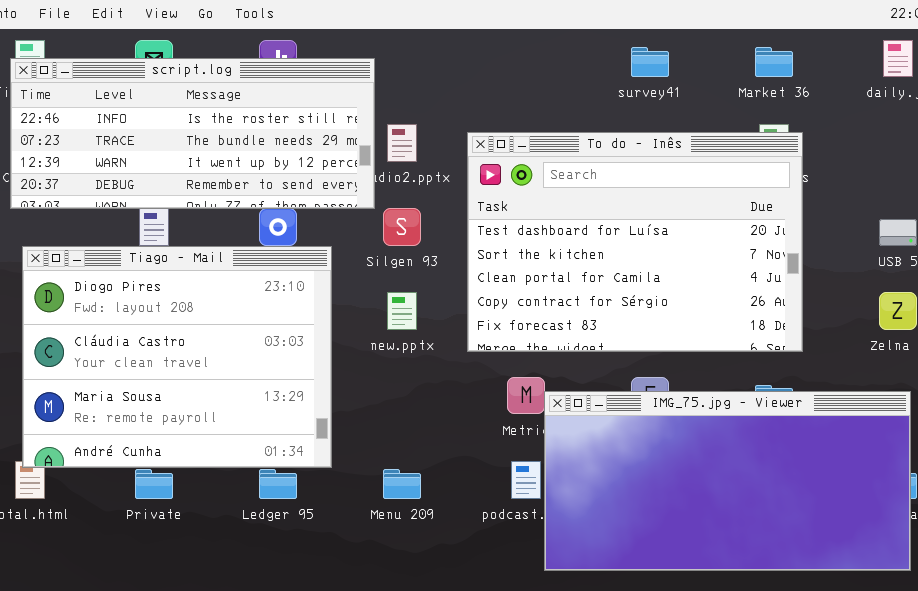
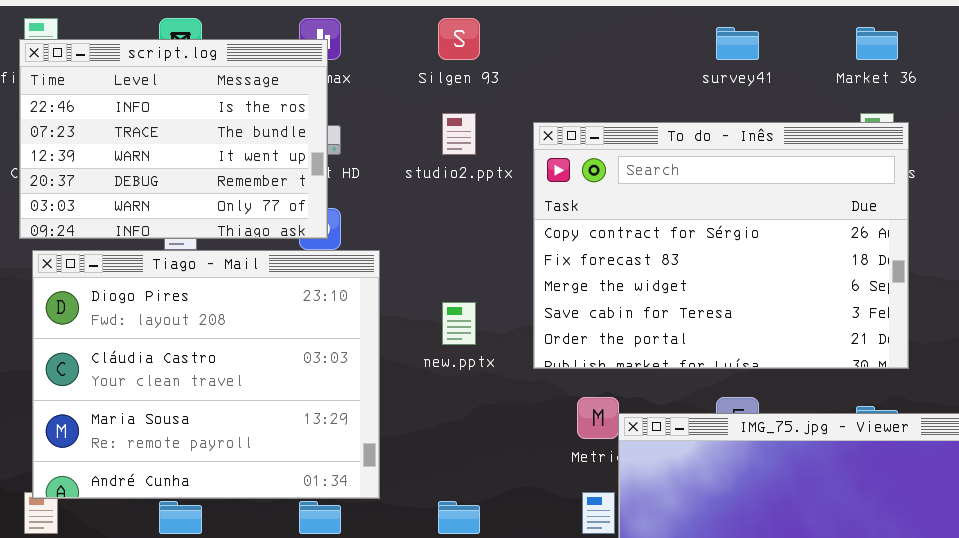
script.log: [10,58,375,209] -> [19,39,328,239], resized
To do - Inês: [467,132,803,352] -> [533,122,909,369], scrolled down 3 rows
Silgen 93: [383,208,421,246] -> [438,18,480,60], moved

